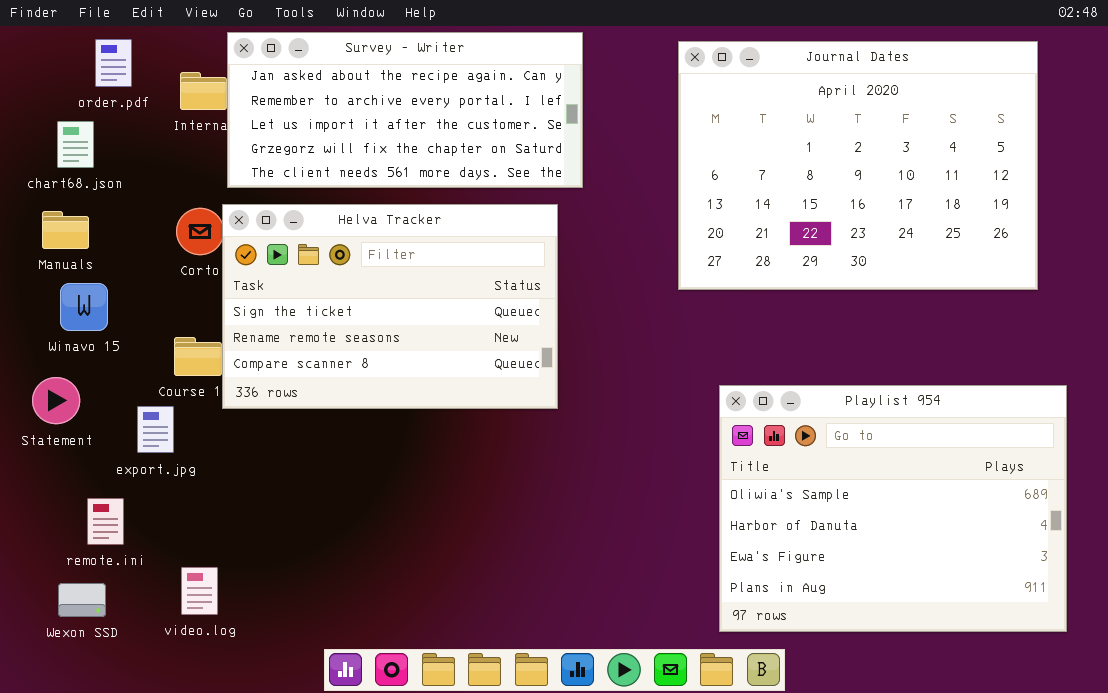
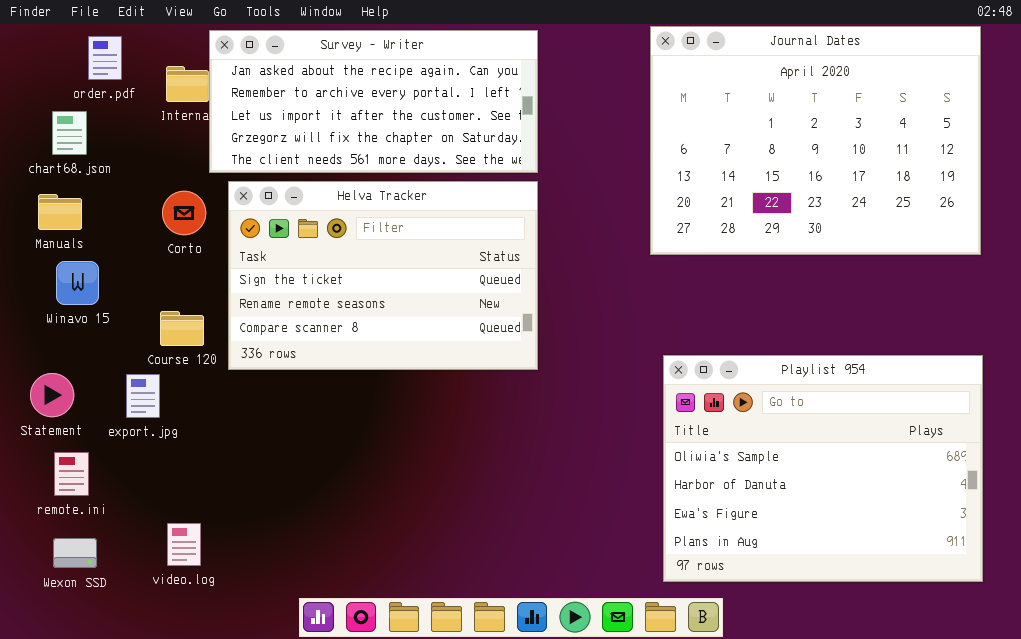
Journal Dates: [678,41,1038,290] -> [650,26,981,255], moved
Helva Tracker: [222,204,558,409] -> [228,181,538,370], moved
Statement: [32,377,80,424] -> [30,373,74,417], moved
remote.ini: [87,498,124,545] -> [54,452,89,496], moved

